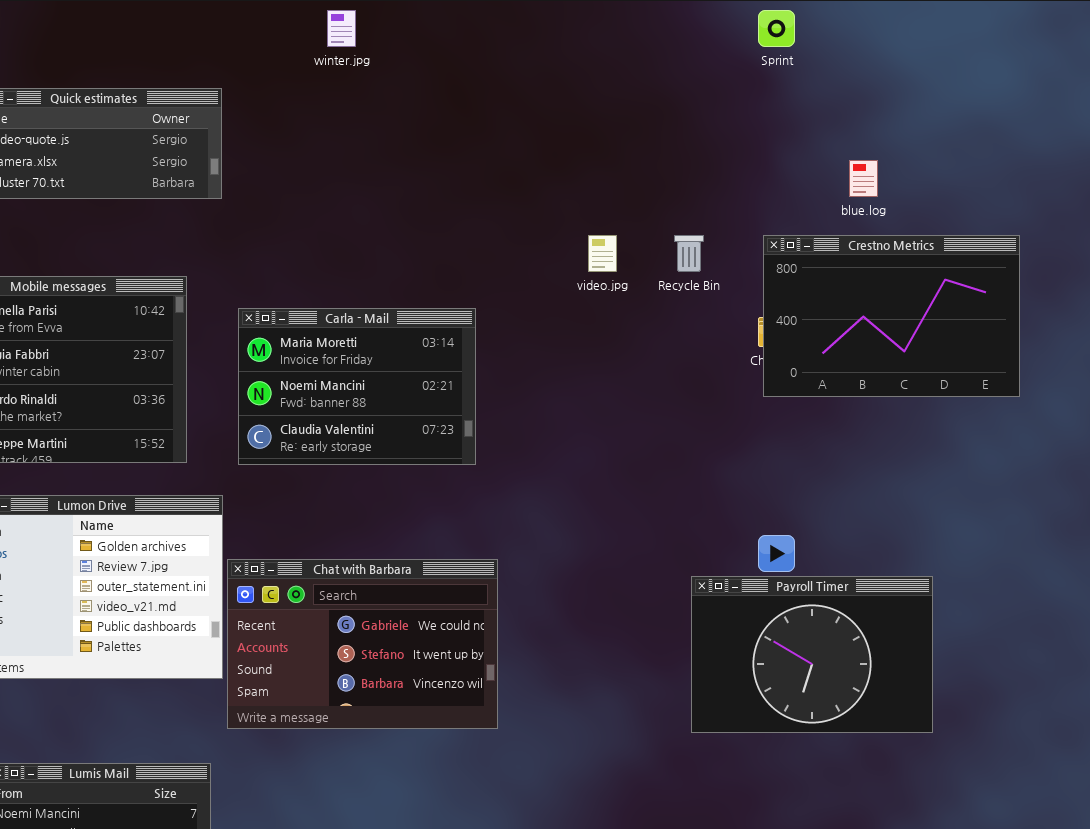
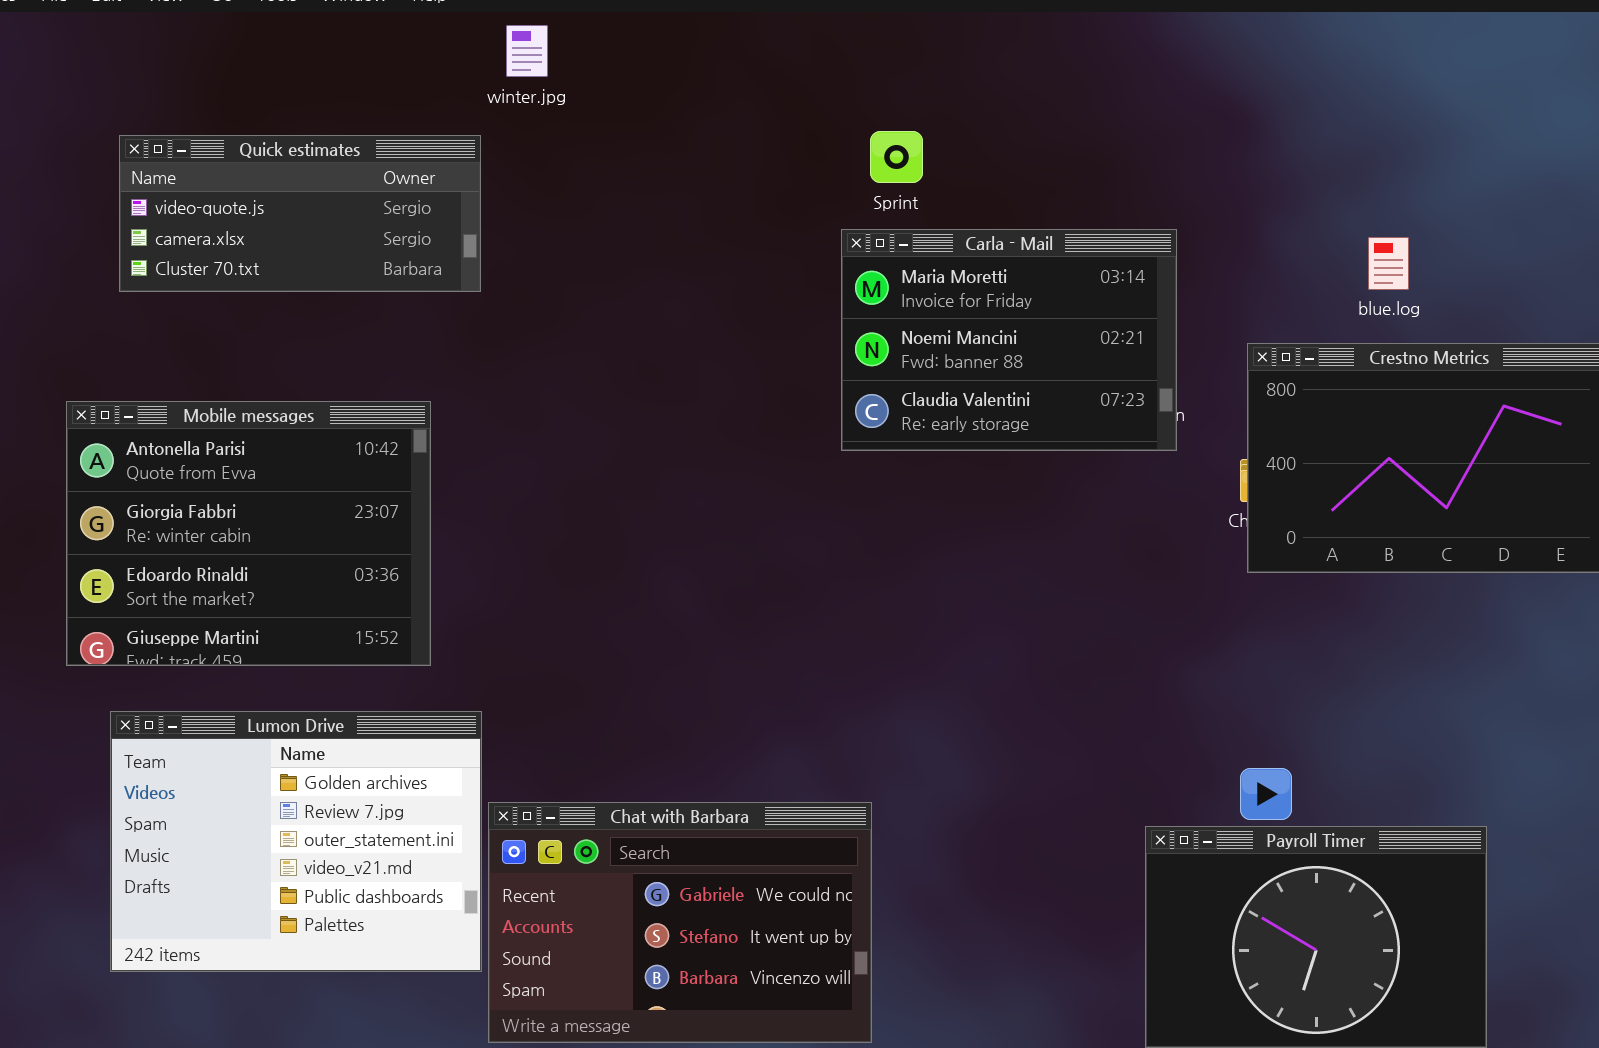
winter.jpg: [327,10,356,47] -> [506,25,548,77], moved
Sprint: [758,10,795,47] -> [870,131,923,183], moved
Carla - Mail: [238,308,476,465] -> [841,229,1177,451], moved

